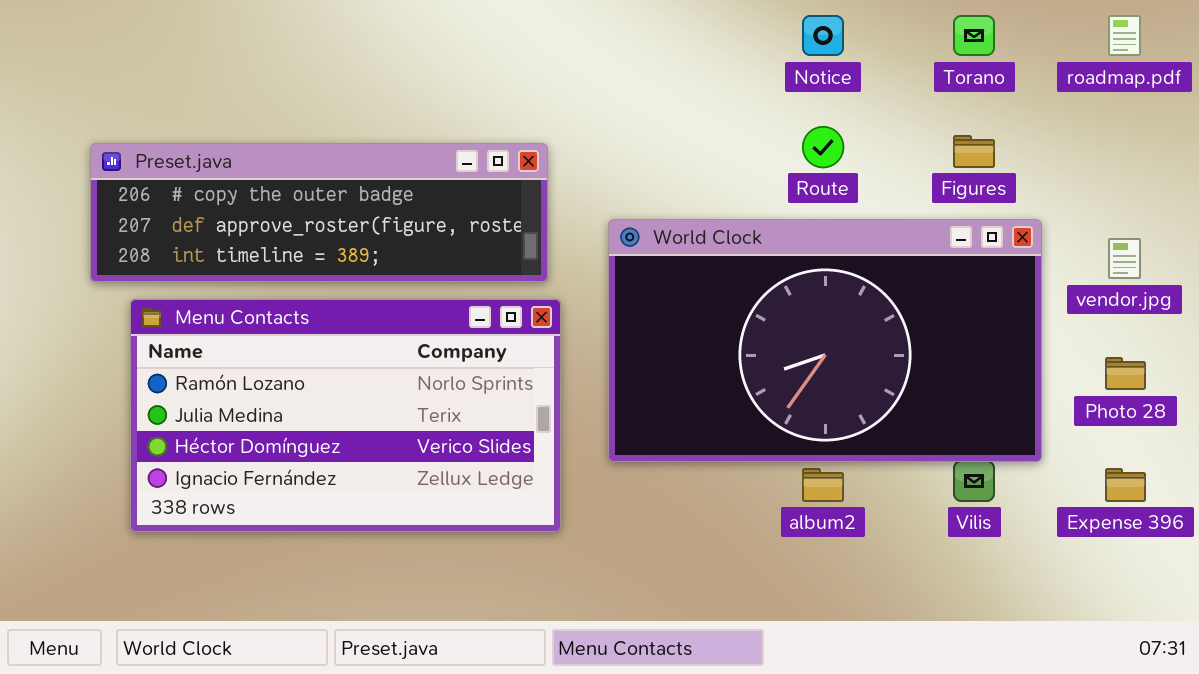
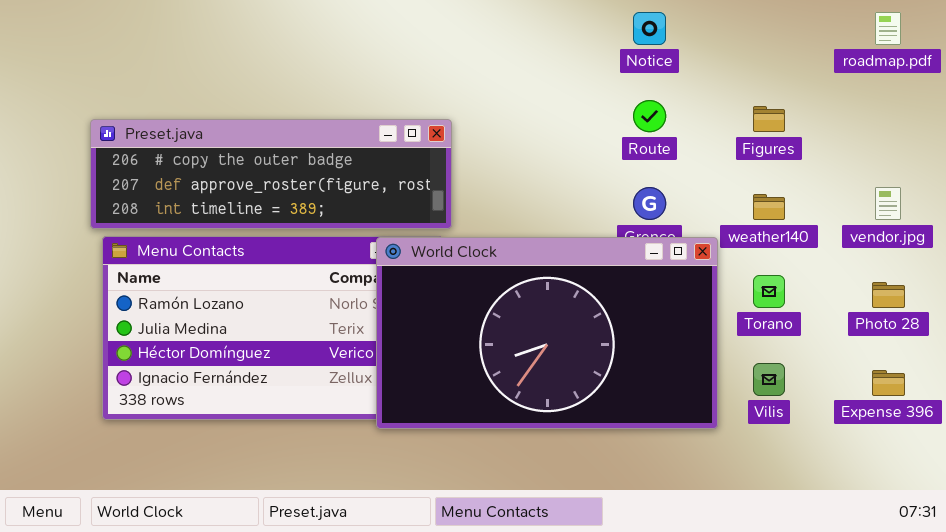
Torano: [953,15,995,56] -> [753,275,785,308], moved
Preset.java: [90,143,548,282] -> [90,119,452,229], moved
World Clock: [608,219,1042,462] -> [376,237,718,429], moved

